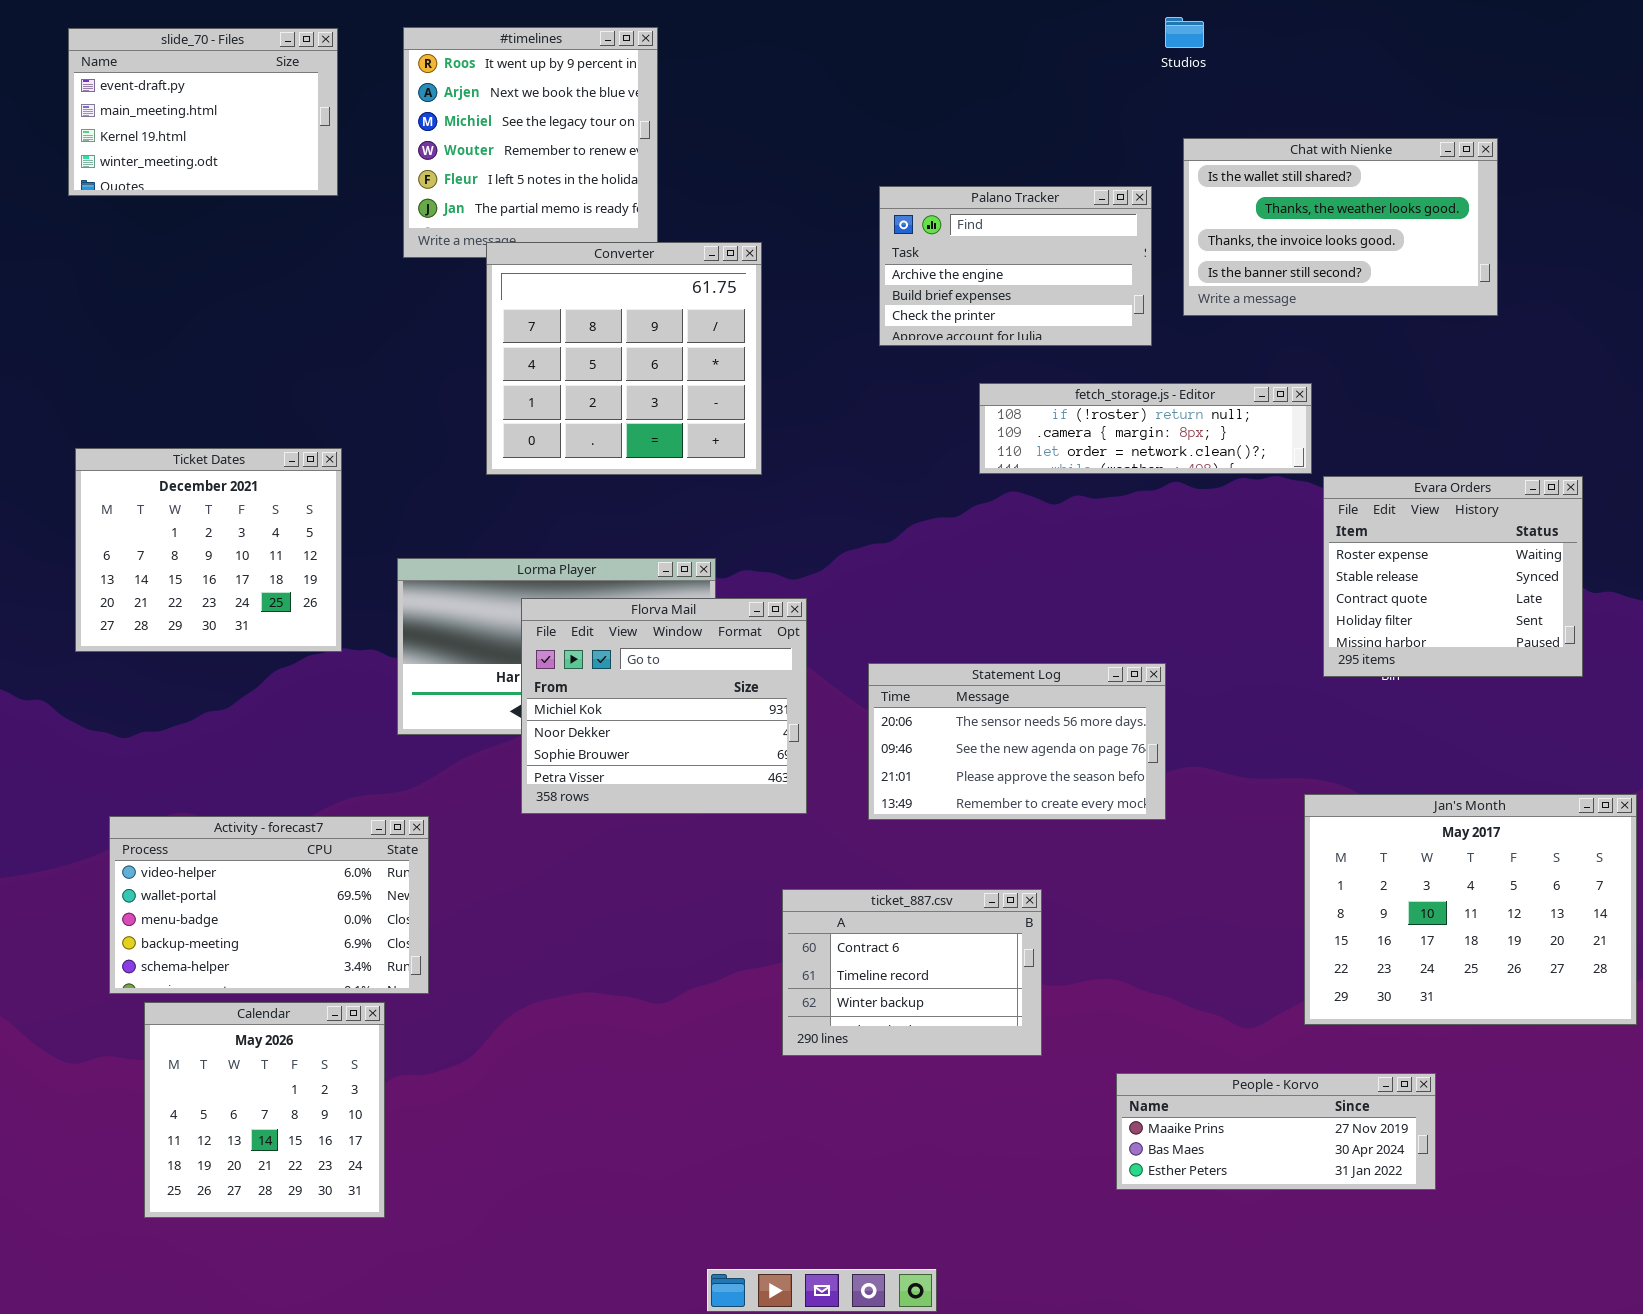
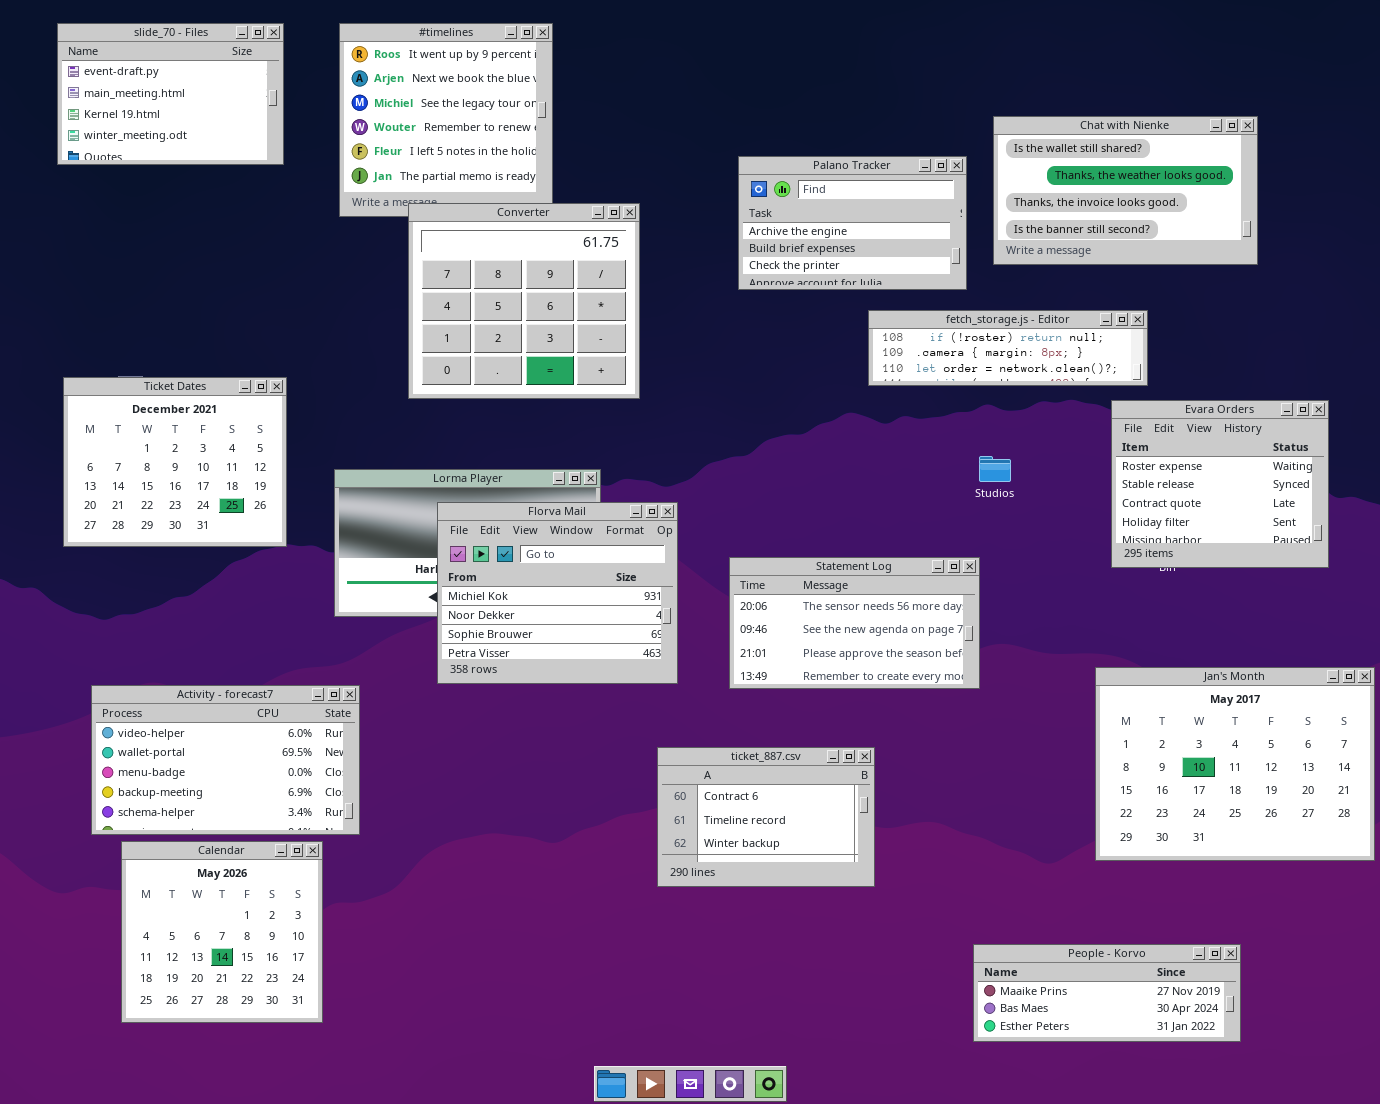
Studios: [1165,17,1204,48] -> [979,456,1011,482], moved
fetch_storage.js - Editor: [979,383,1312,474] -> [868,310,1148,386], moved
People - Korvo: [1116,1073,1436,1190] -> [973,944,1241,1042], moved

